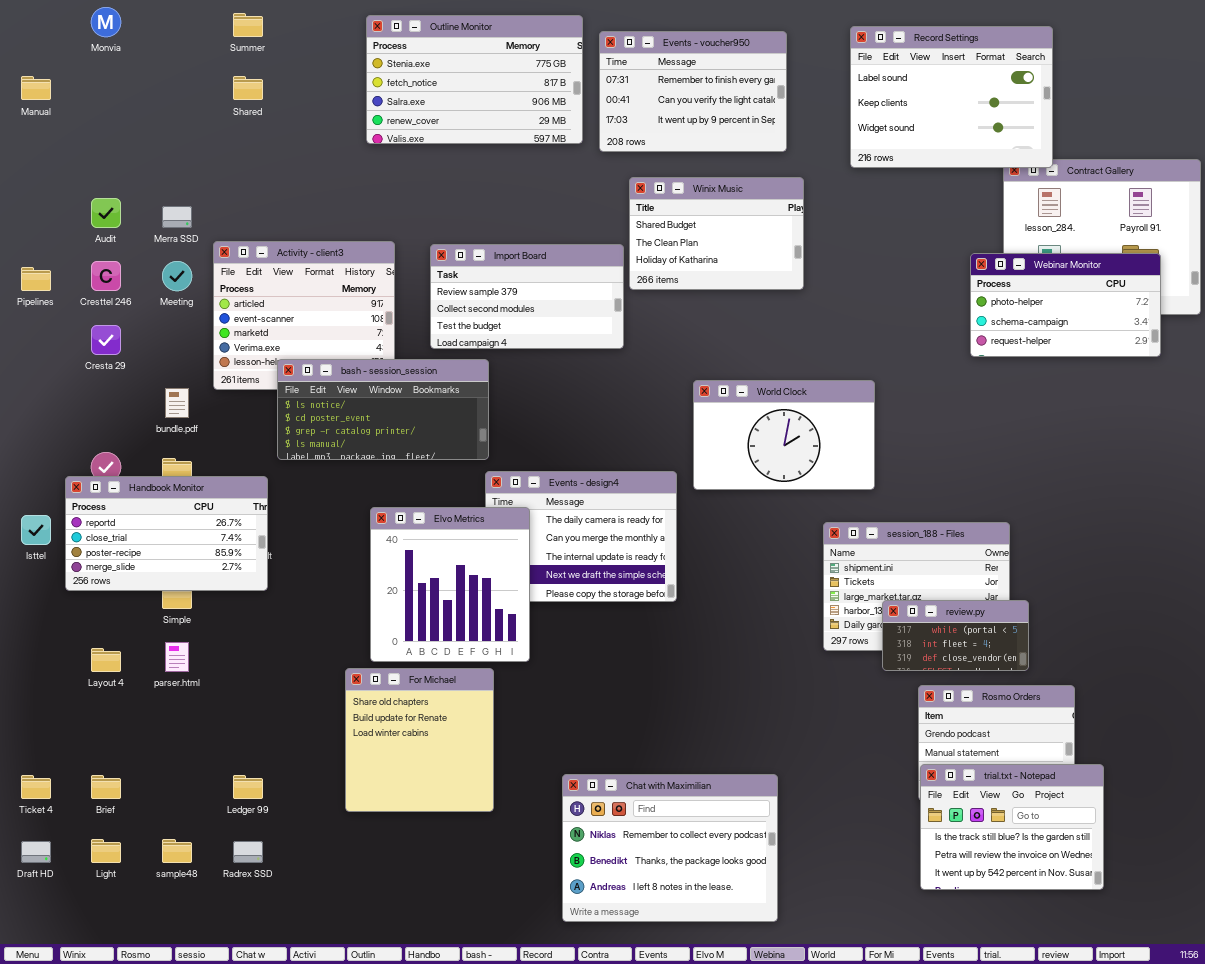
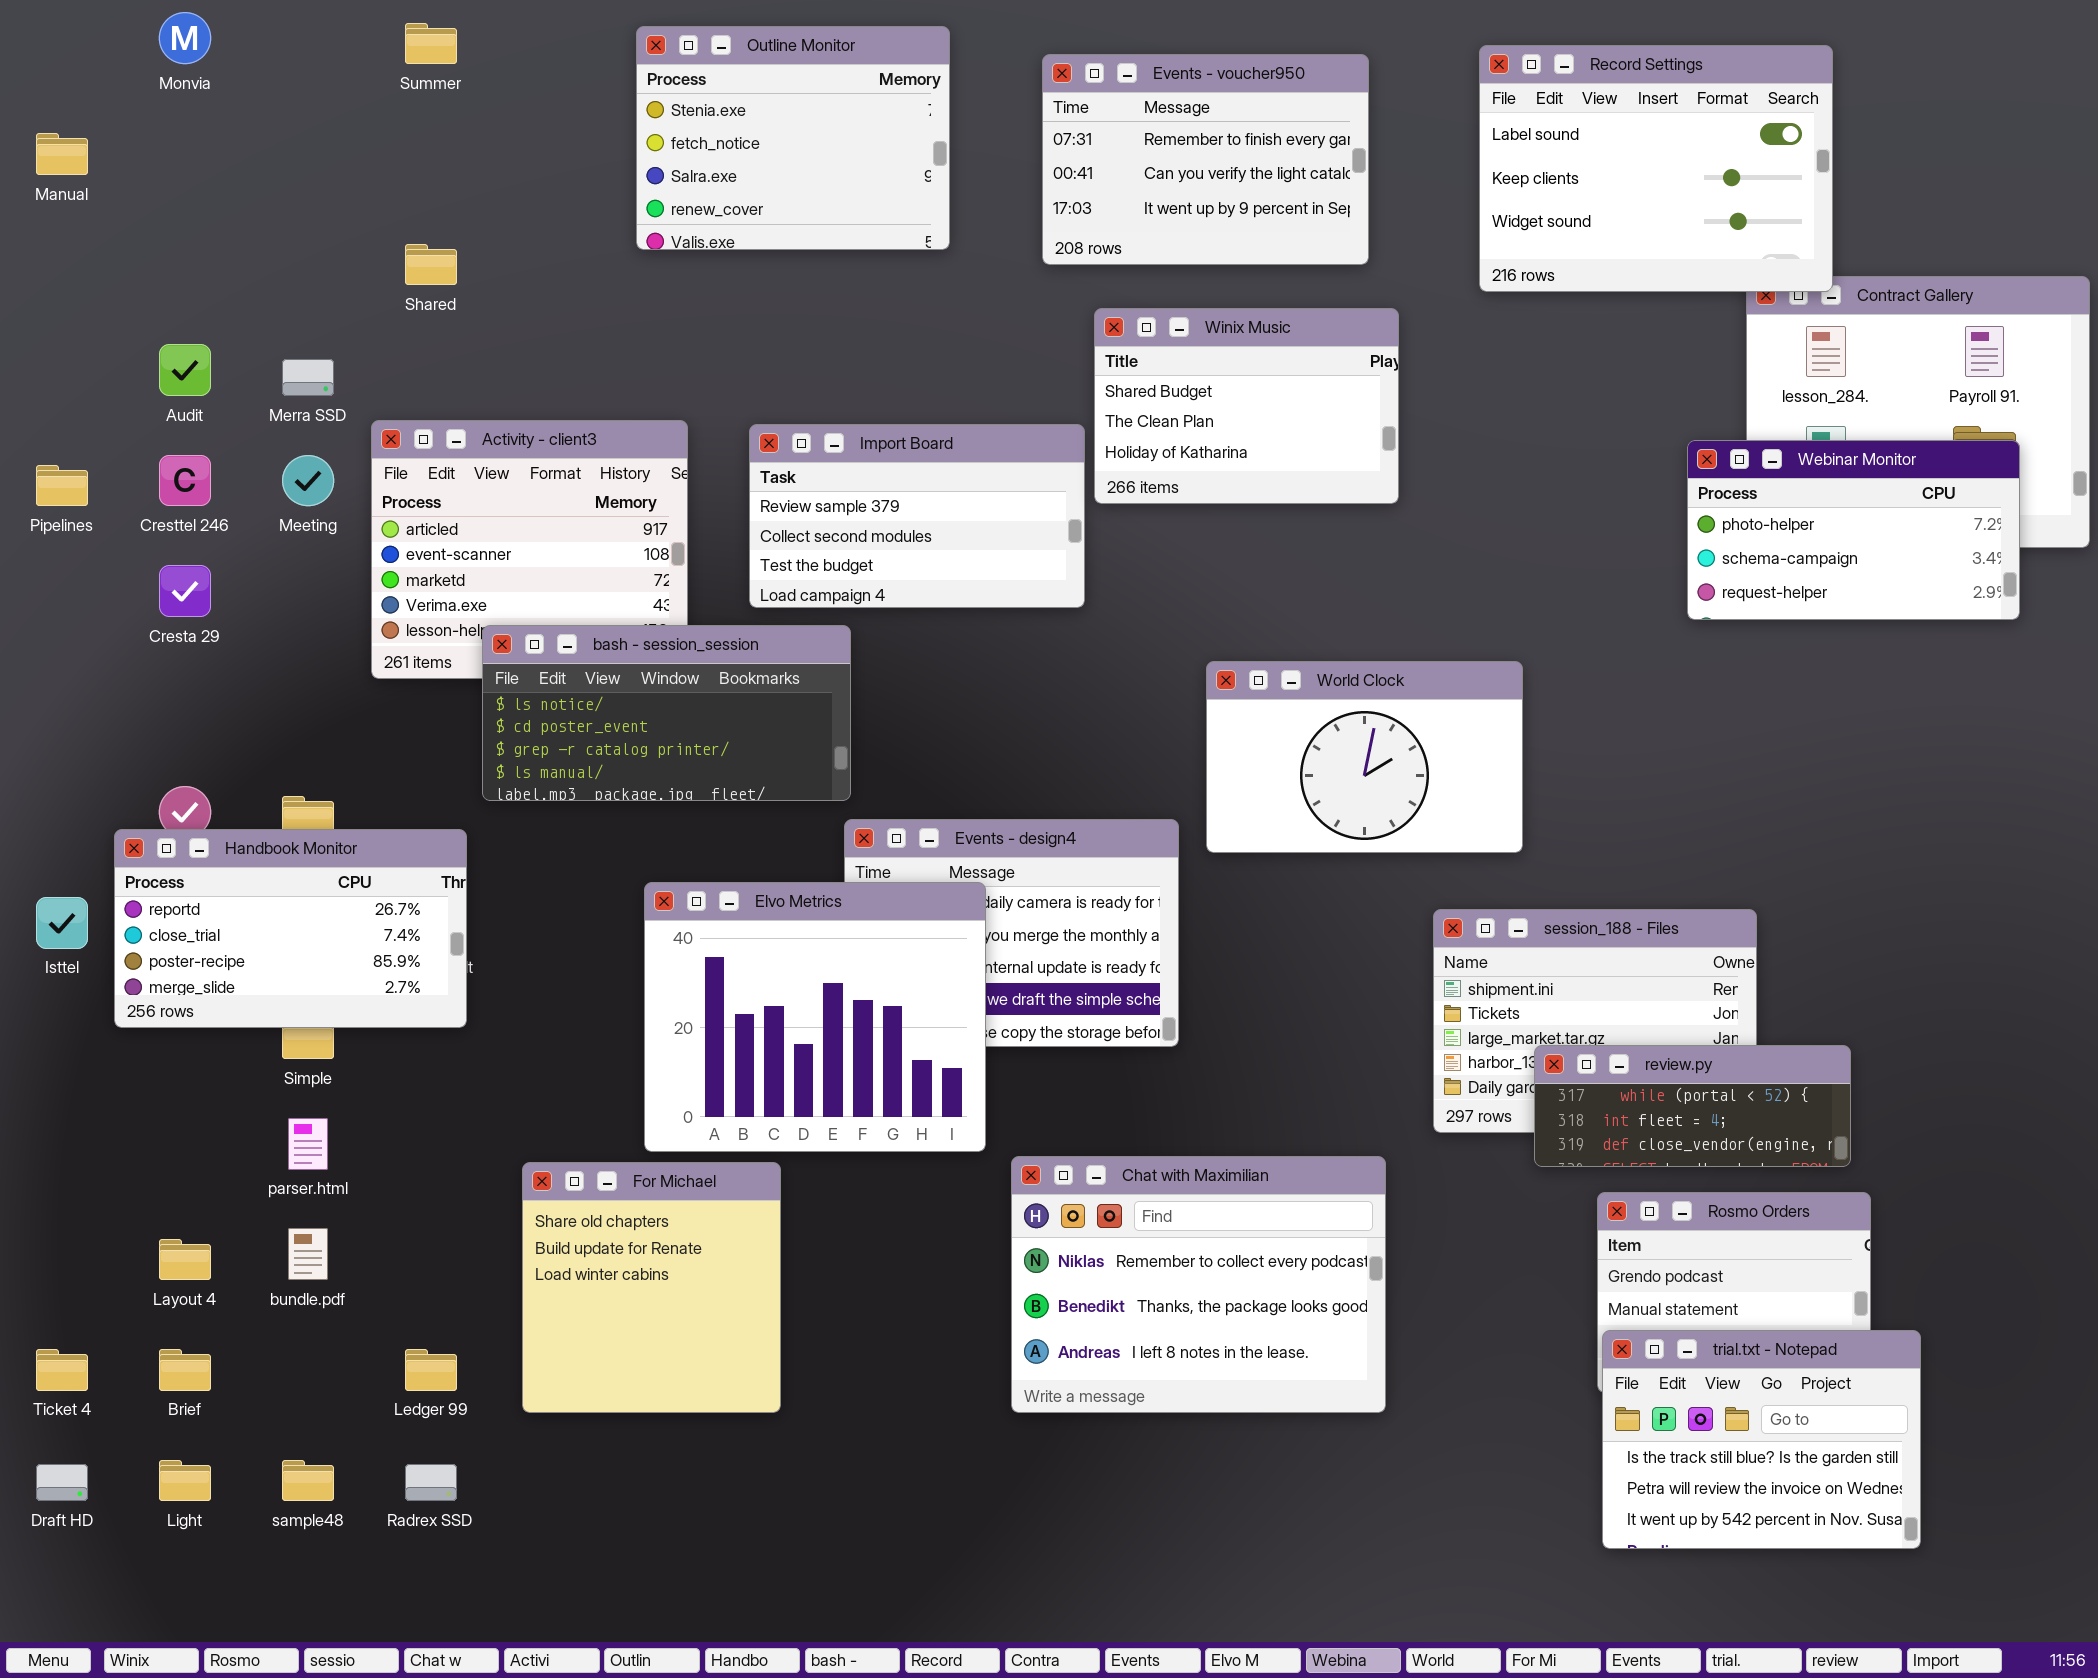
Outline Monitor: [366,15,583,144] -> [636,26,950,250], resized
Shared: [233,76,263,100] -> [405,244,457,285], moved
bundle.pdf: [165,388,189,418] -> [288,1228,328,1280], moved
Elvo Metrics: [370,507,530,662] -> [644,882,986,1152], resized
review.py: [882,600,1029,671] -> [1534,1045,1851,1167], resized
Layout 4: [91,648,121,672] -> [159,1239,211,1280], moved
For Michael: [345,668,494,812] -> [522,1162,781,1413], moved
Chat with Maximilian: [562,774,778,922] -> [1011,1156,1386,1413], moved

